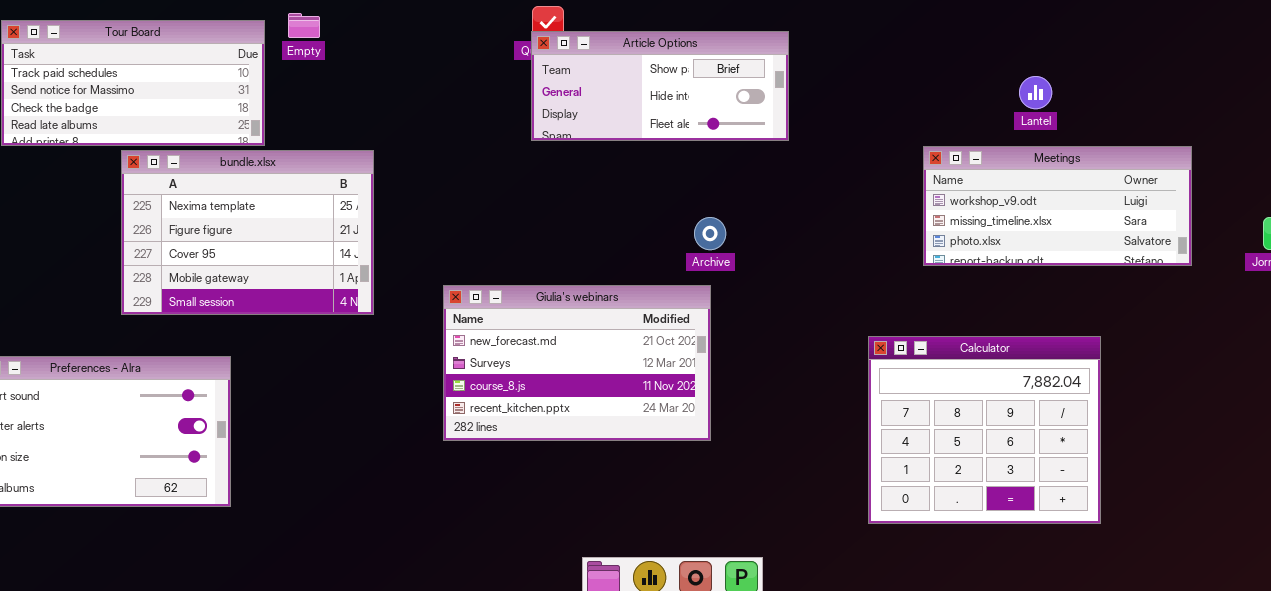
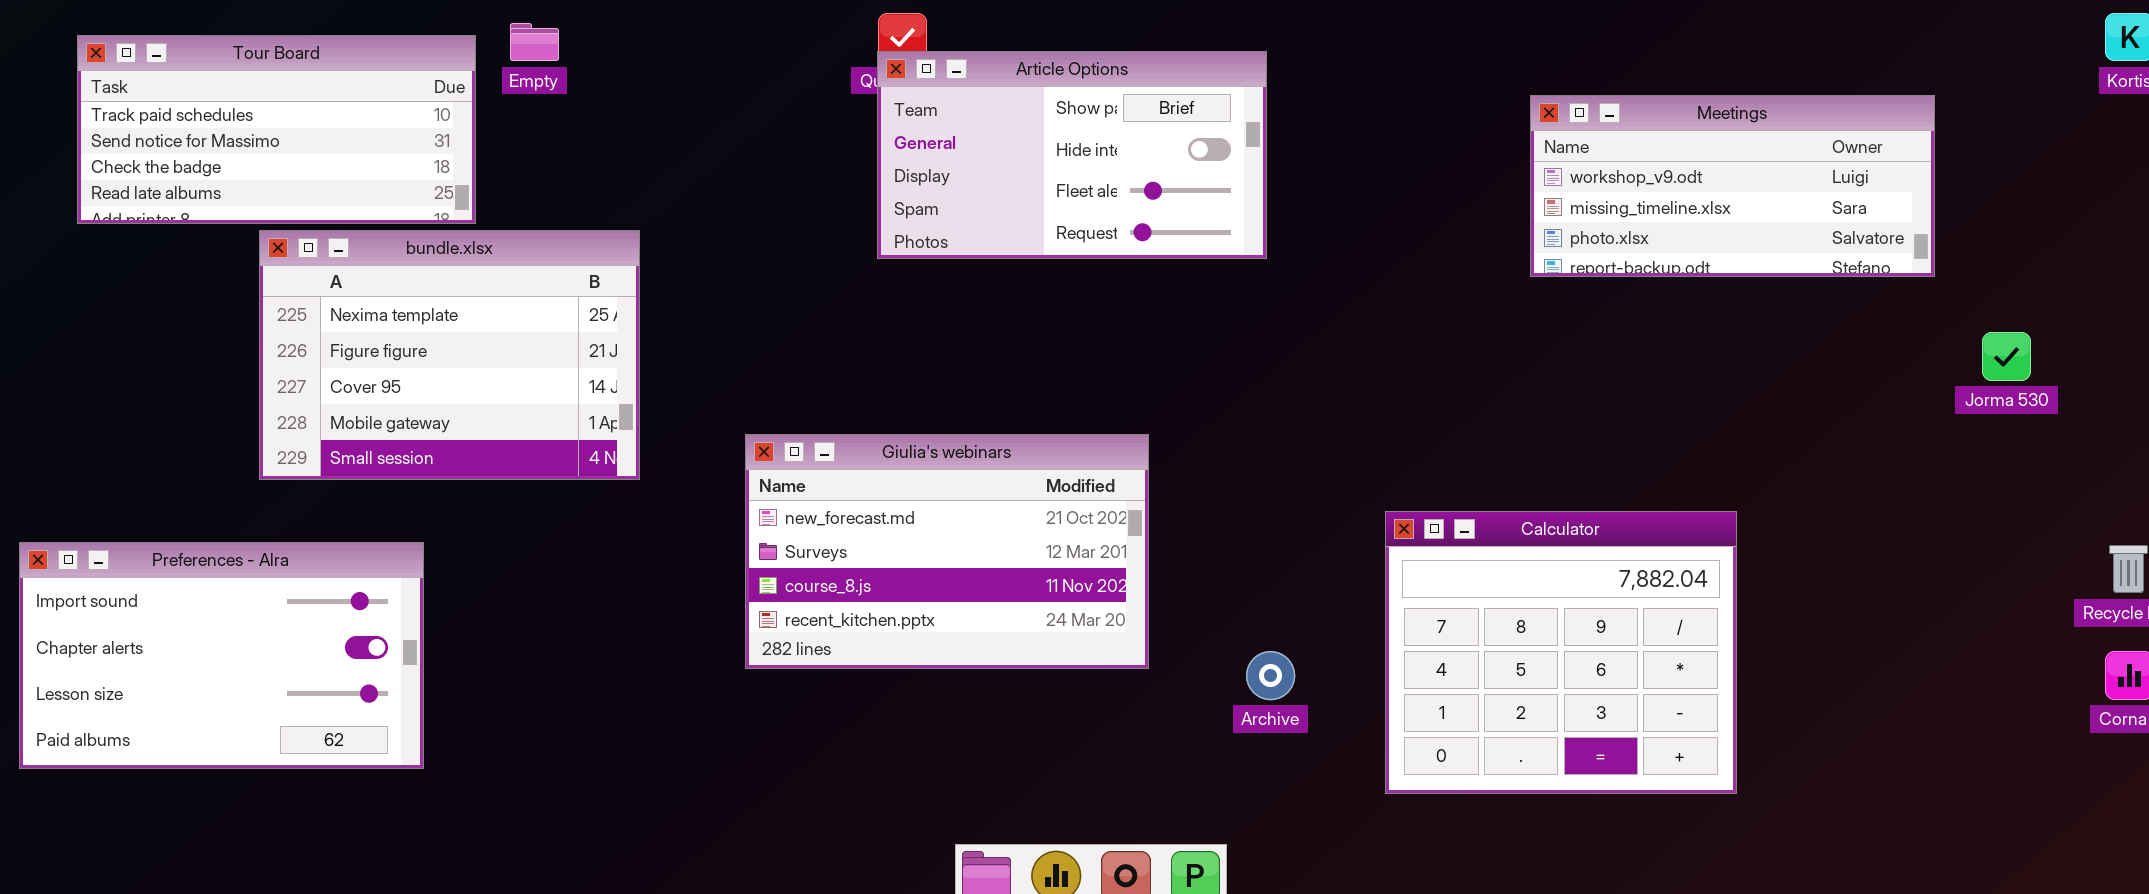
Article Options: [531,31,789,141] -> [877,51,1267,259], resized
Meetings: [923,146,1192,266] -> [1530,95,1935,277], moved
Archive: [694,217,726,250] -> [1246,651,1295,700], moved

